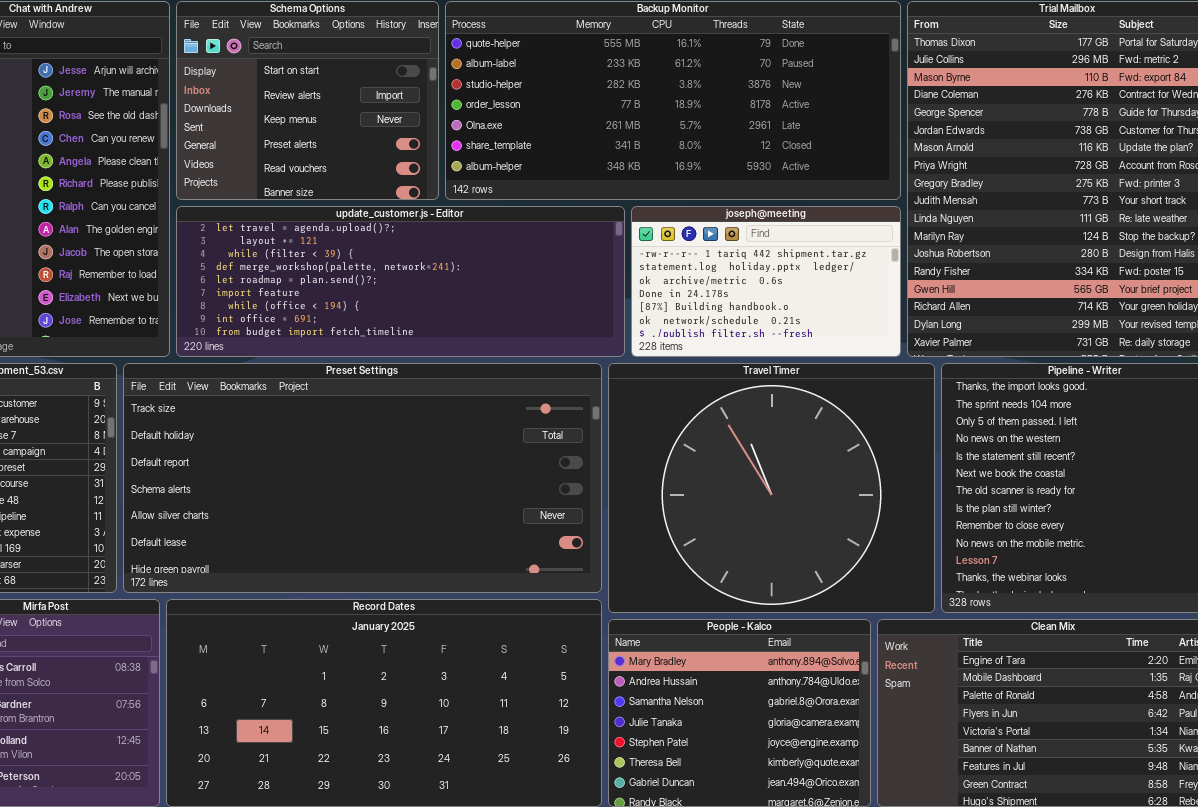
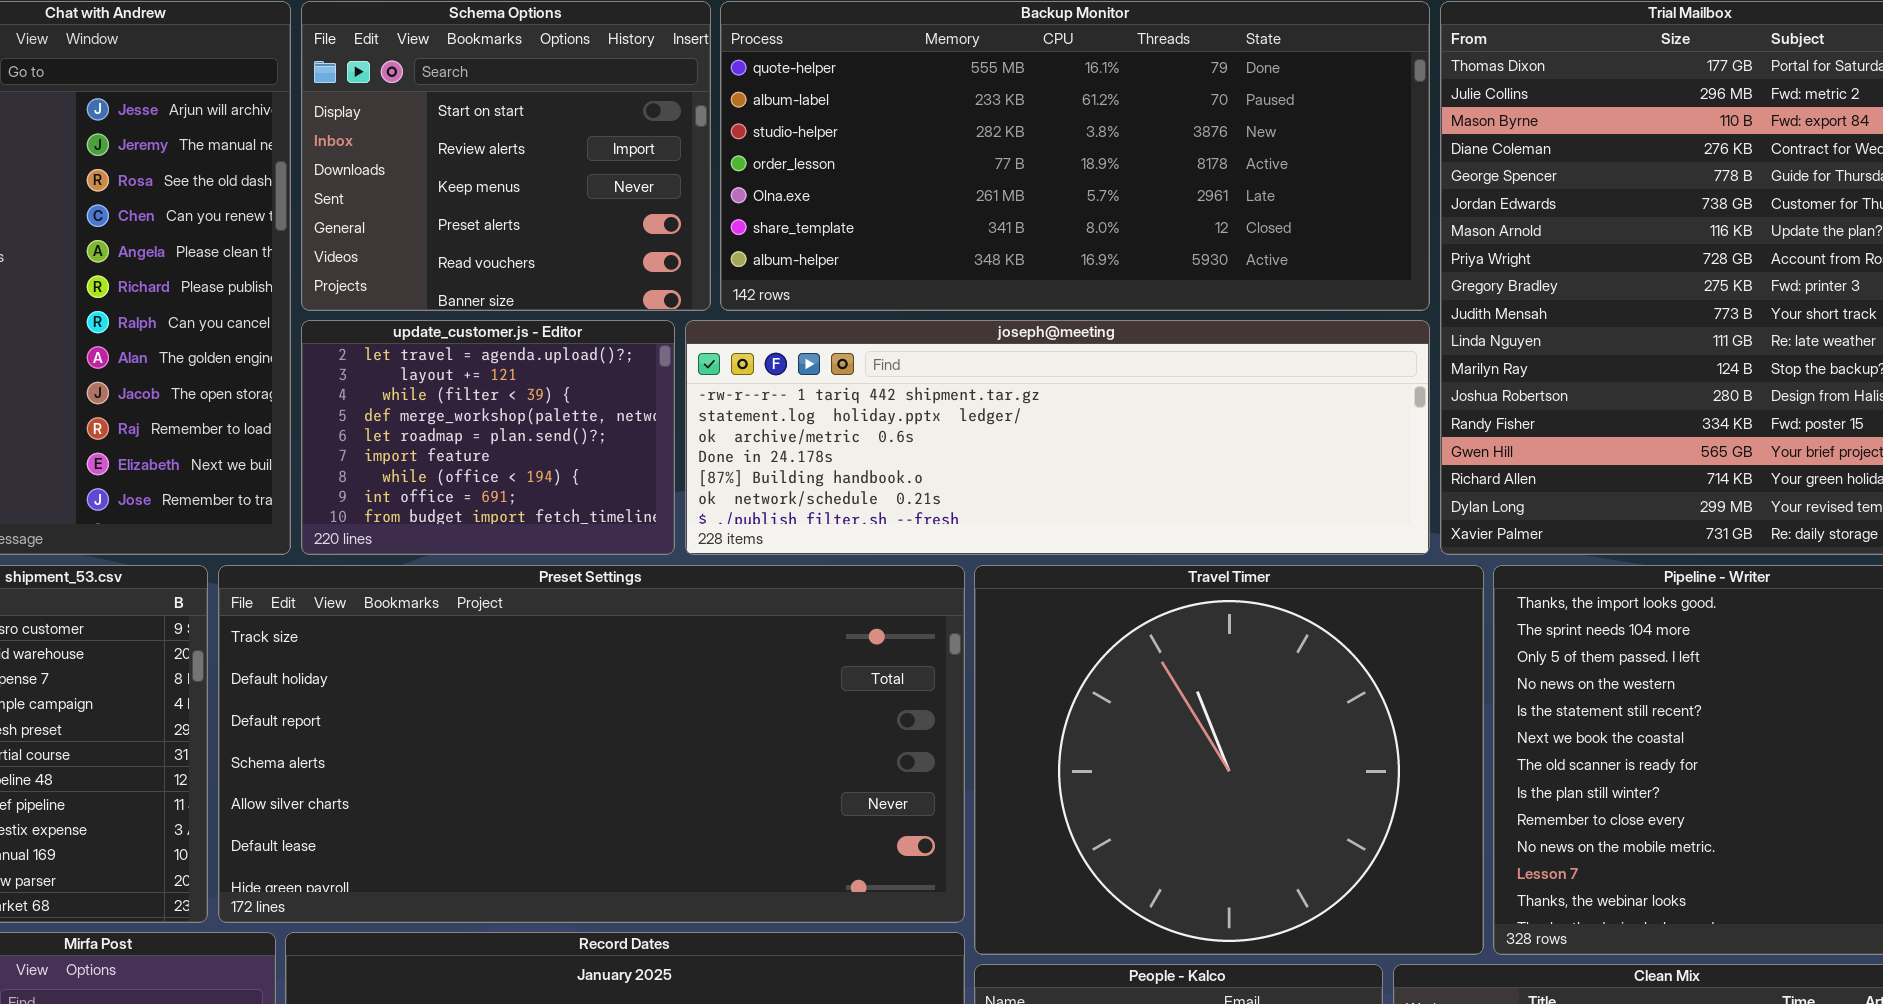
update_customer.js - Editor: [176,206,625,357] -> [301,320,675,555], resized
joseph@meeting: [631,206,901,357] -> [685,320,1430,555], resized

